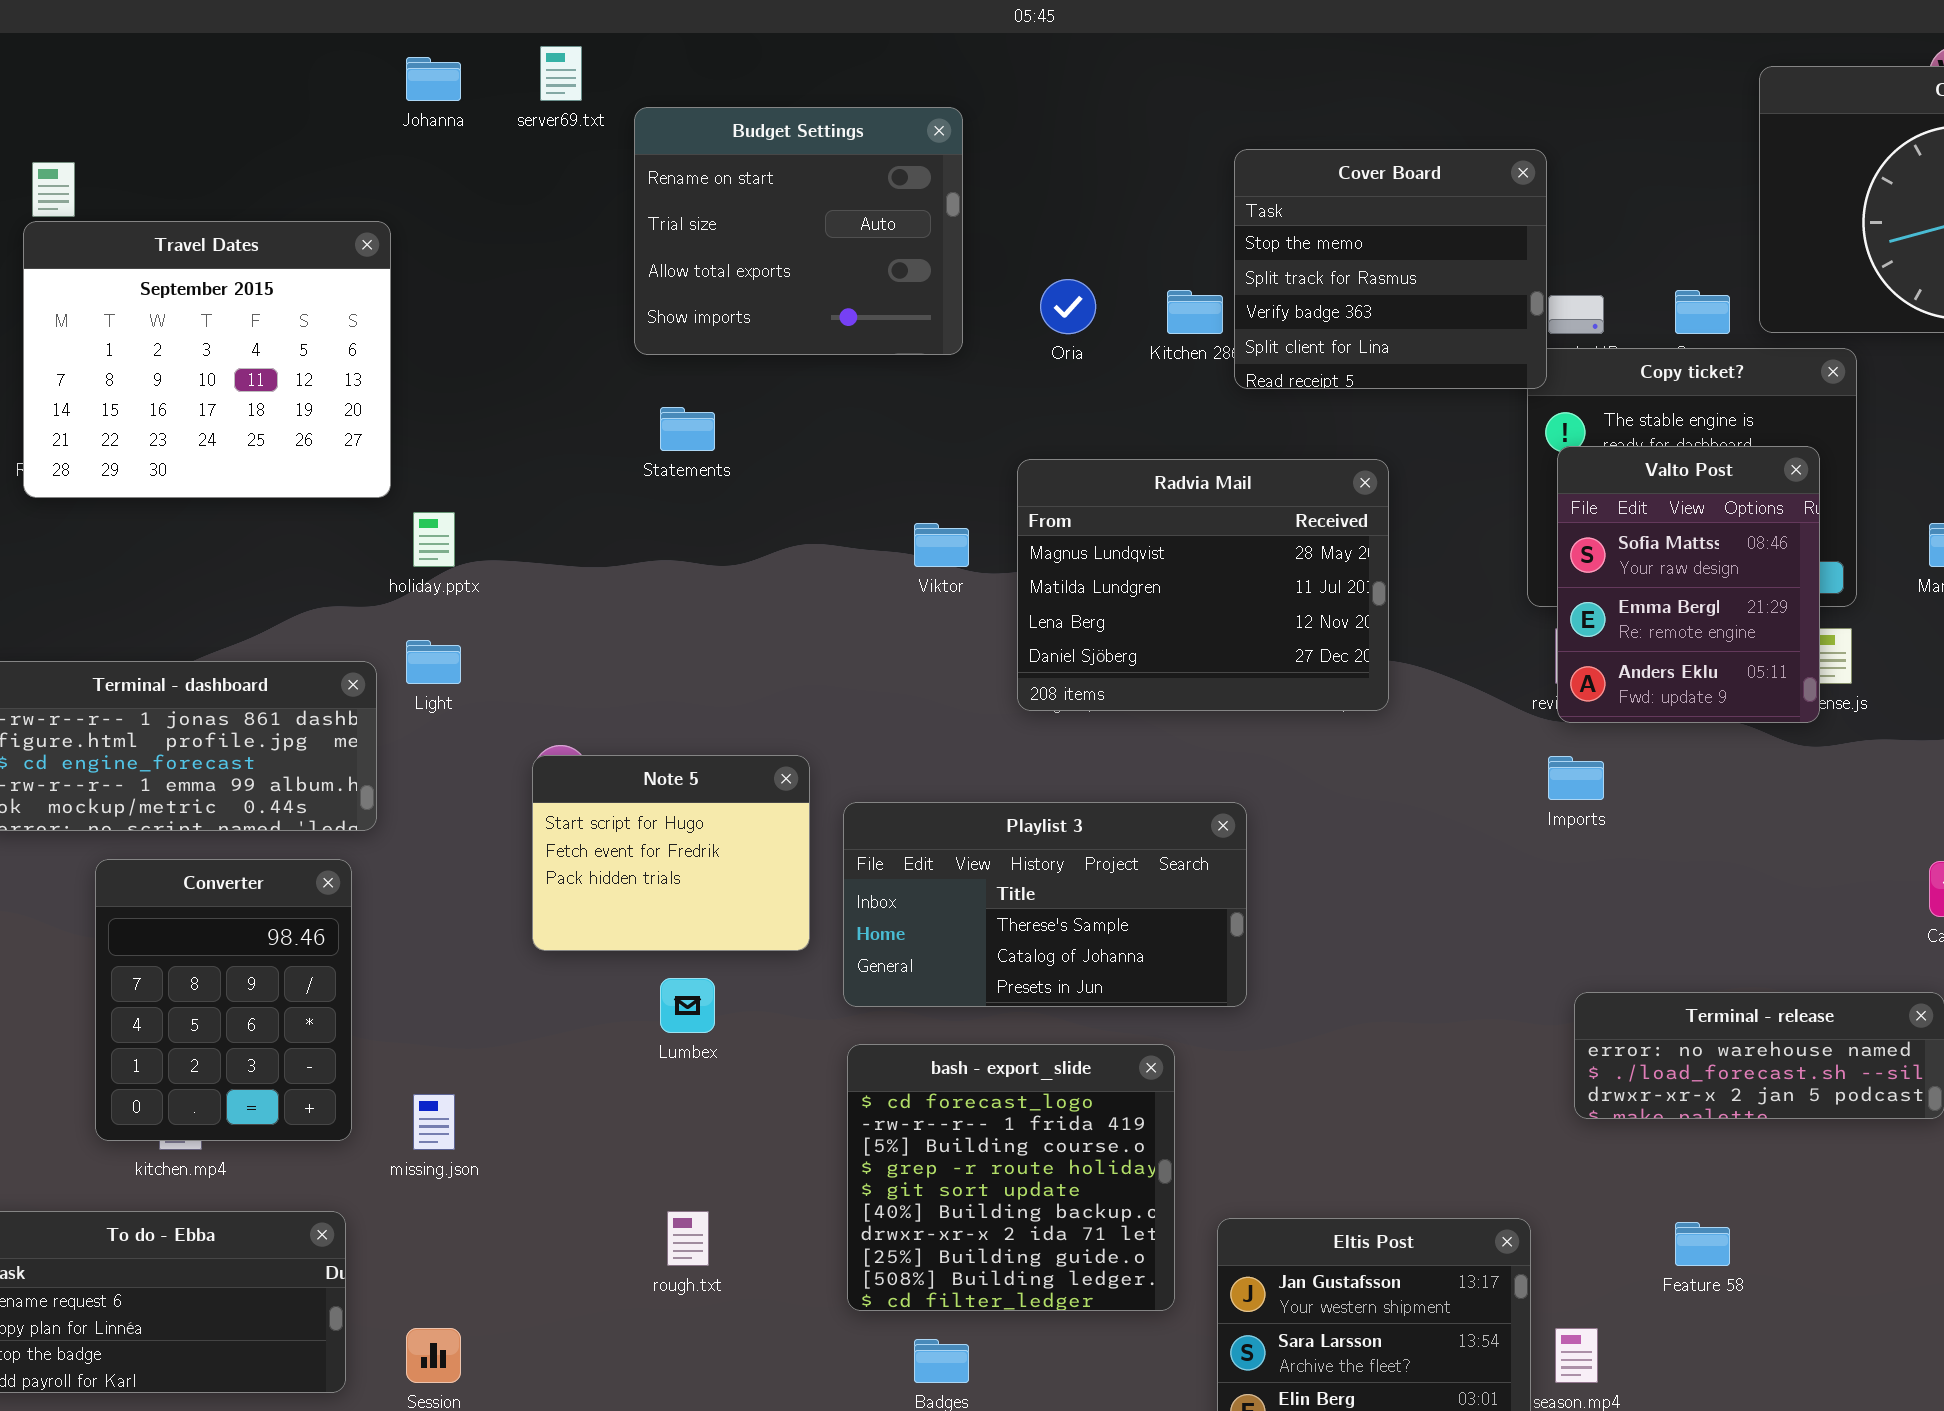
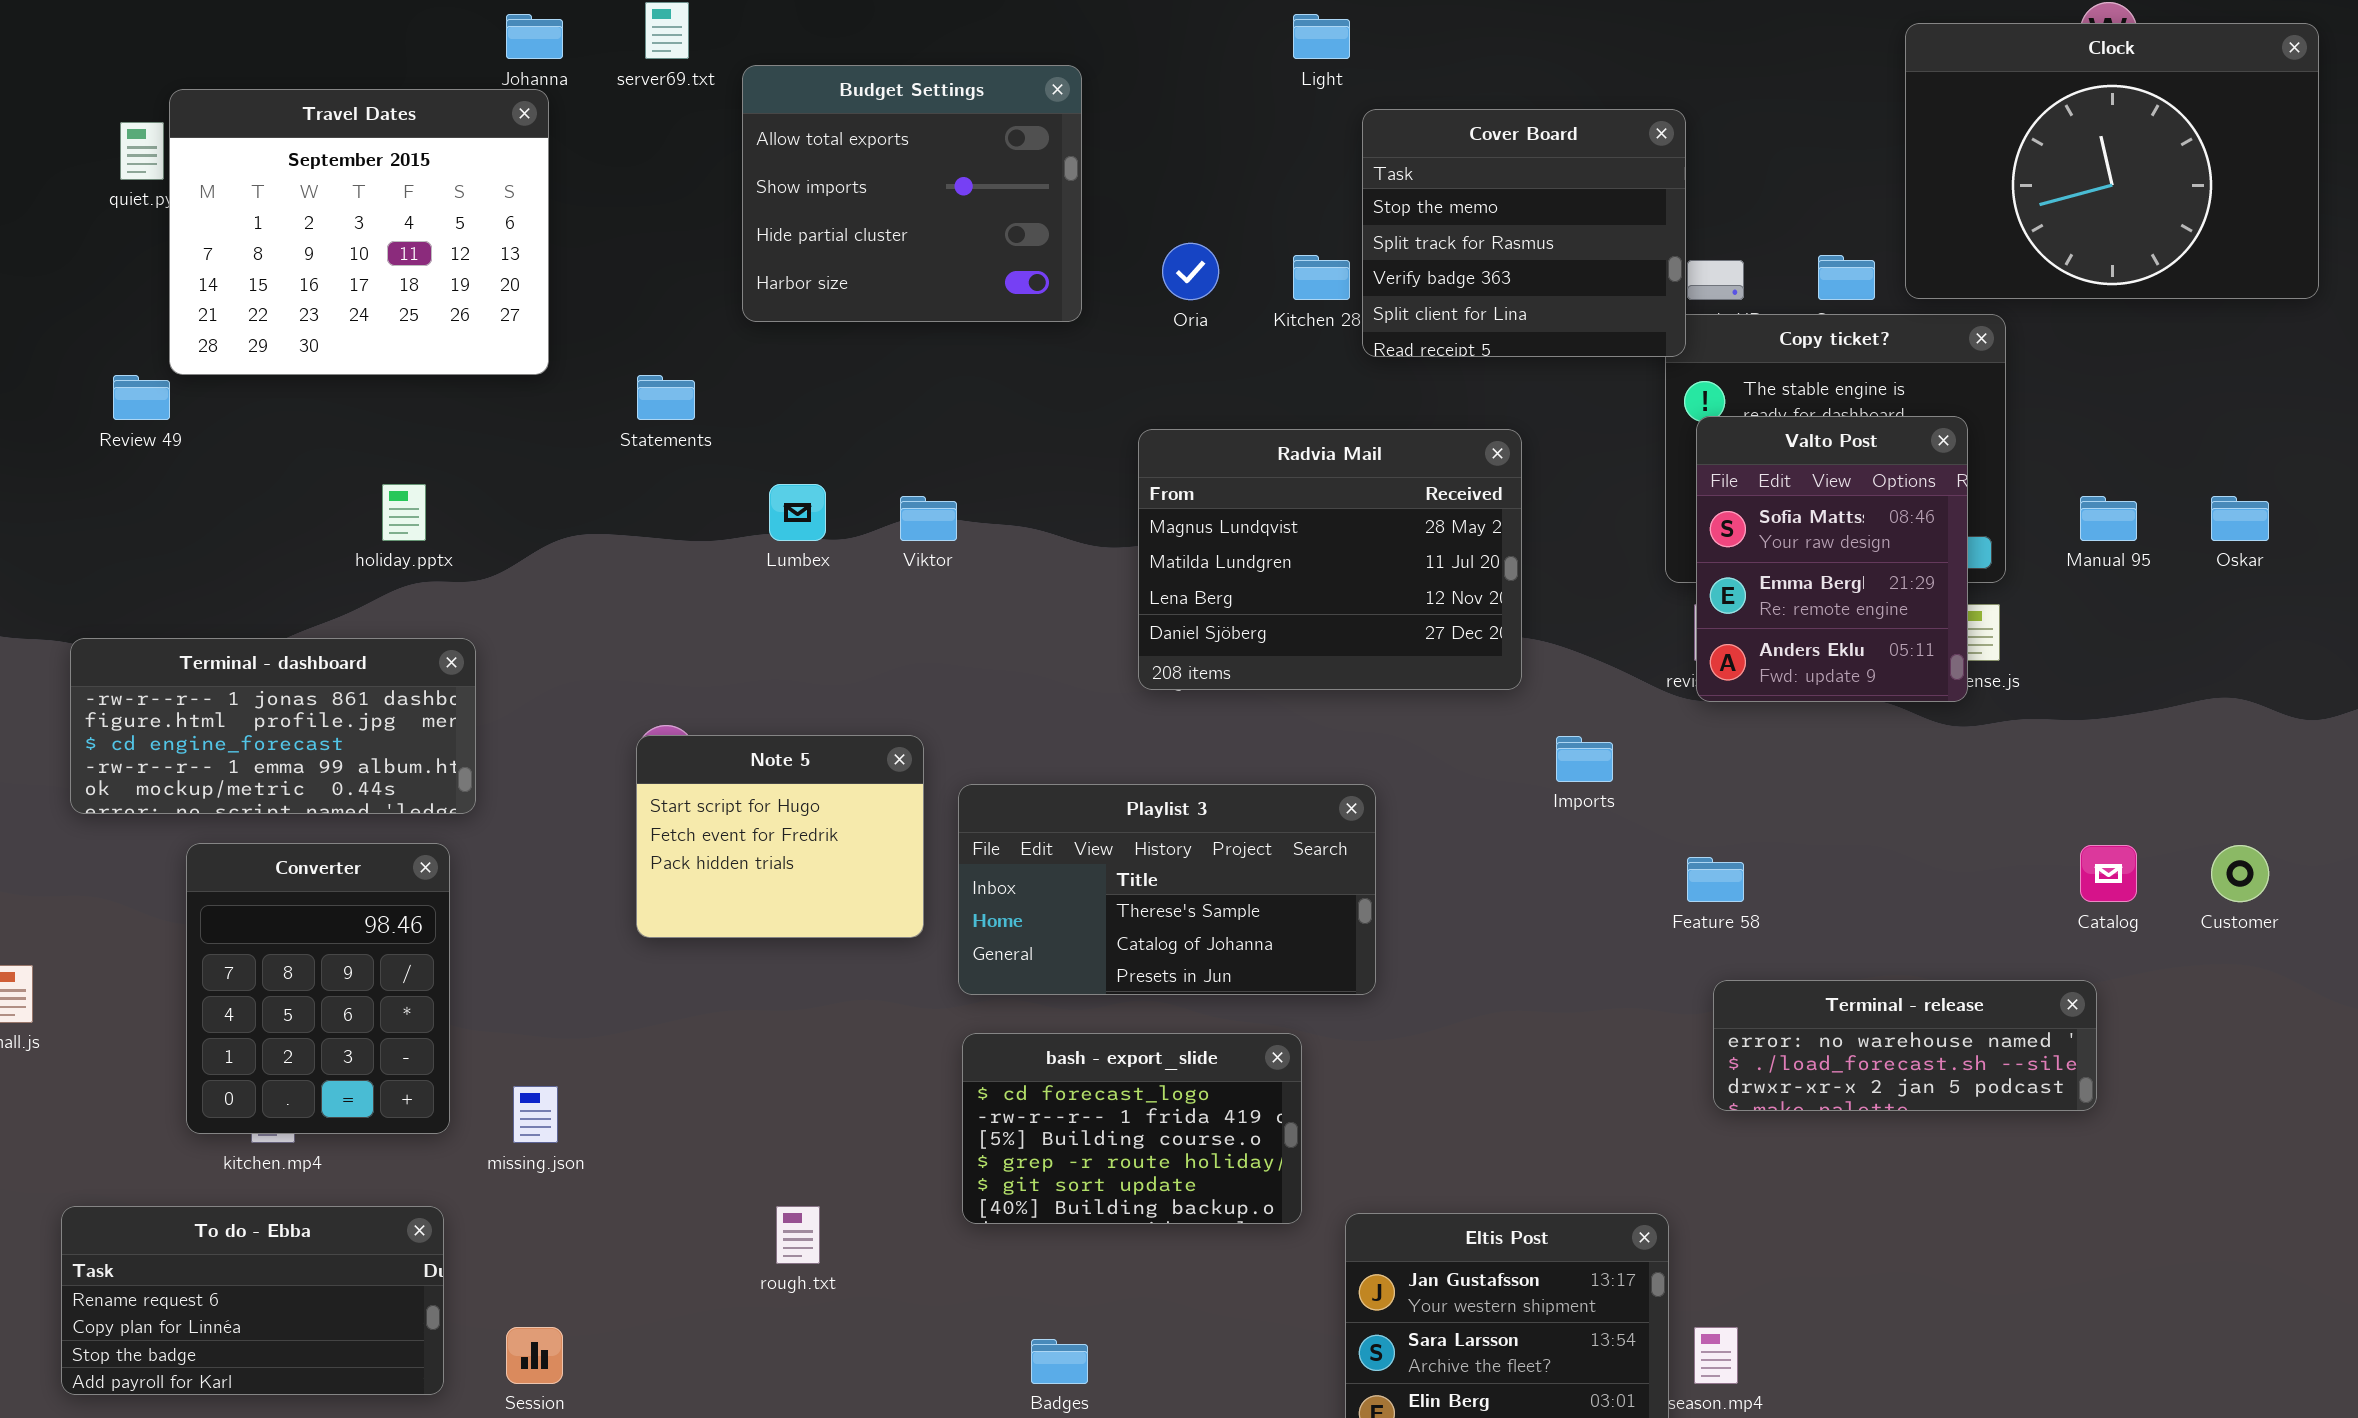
Budget Settings: [634,107,963,355] -> [742,65,1082,322], scrolled down 2 rows
Travel Dates: [23,221,391,498] -> [169,89,549,375], moved
Statements: [660,407,715,451] -> [637,375,695,420], moved
holiday.pptx: [413,512,455,567] -> [382,484,426,541], moved
Viktor: [914,523,969,567] -> [900,496,957,541], moved
Light: [406,640,461,684] -> [1293,14,1350,59], moved
Imports: [1548,756,1604,800] -> [1556,736,1613,782], moved
Lumbex: [660,978,715,1033] -> [769,484,826,541], moved
bash - export_slide: [847,1044,1175,1311] -> [962,1033,1302,1224], resized
Feature 58: [1675,1222,1730,1266] -> [1687,857,1744,902], moved

